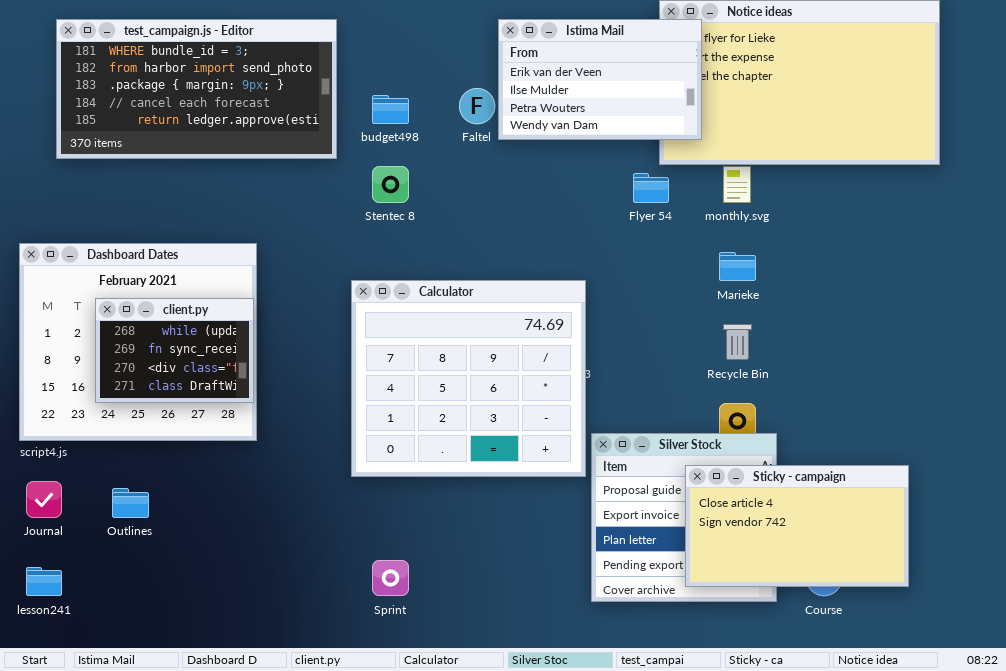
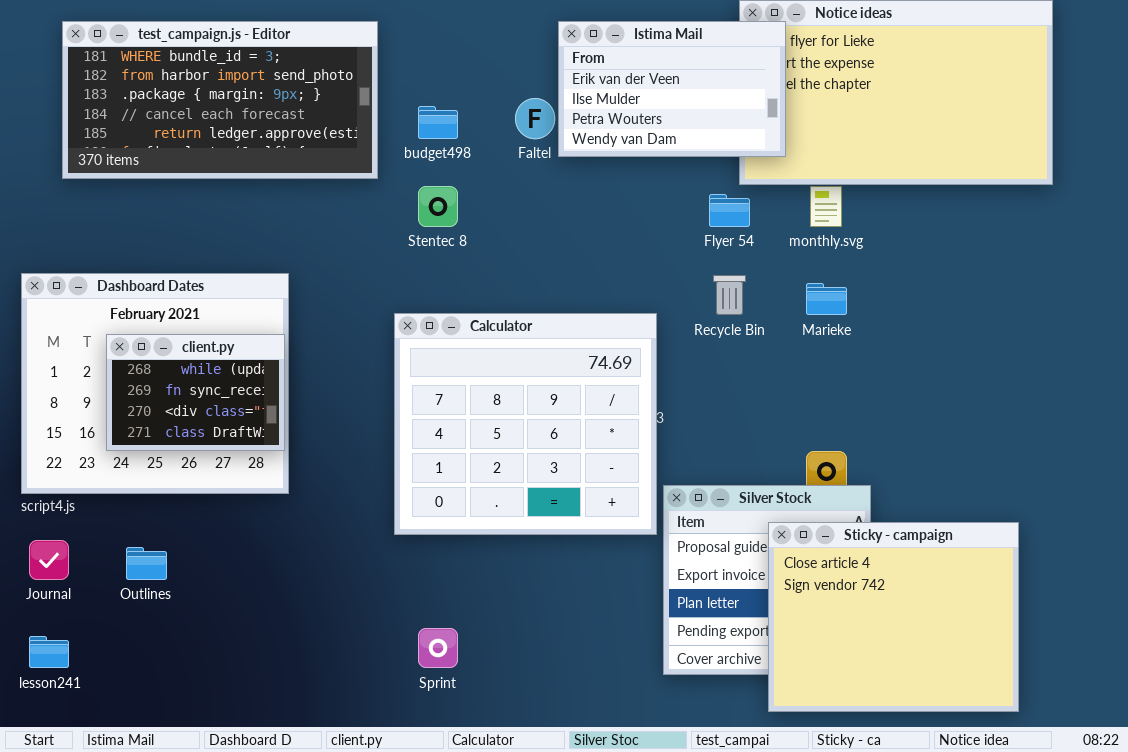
Recycle Bin: [723,324,752,360] -> [713,275,746,315], moved
Sticky - campaign: [685,465,909,587] -> [768,522,1019,712], resized

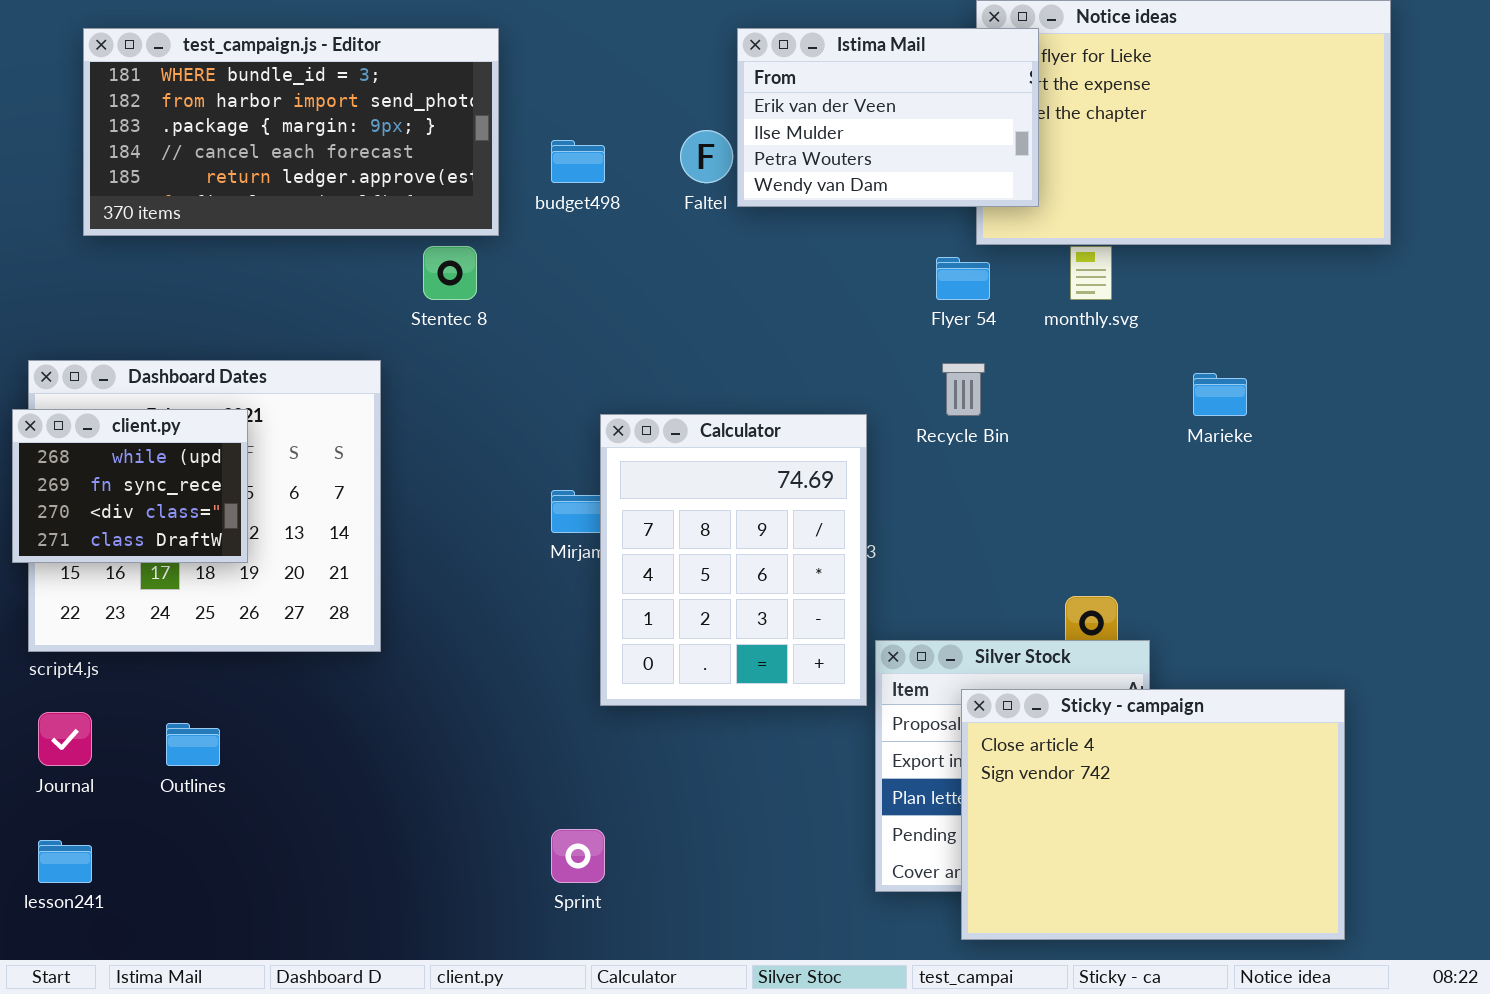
Stentec 8: [418,186,458,227] -> [423,246,477,300], moved
Marieke: [806,283,847,315] -> [1193,373,1247,416], moved
Calculator: [394,313,657,535] -> [600,414,867,706], resized
client.py: [106,334,285,451] -> [12,409,248,563], moved
Sticky - campaign: [768,522,1019,712] -> [961,689,1345,940], resized

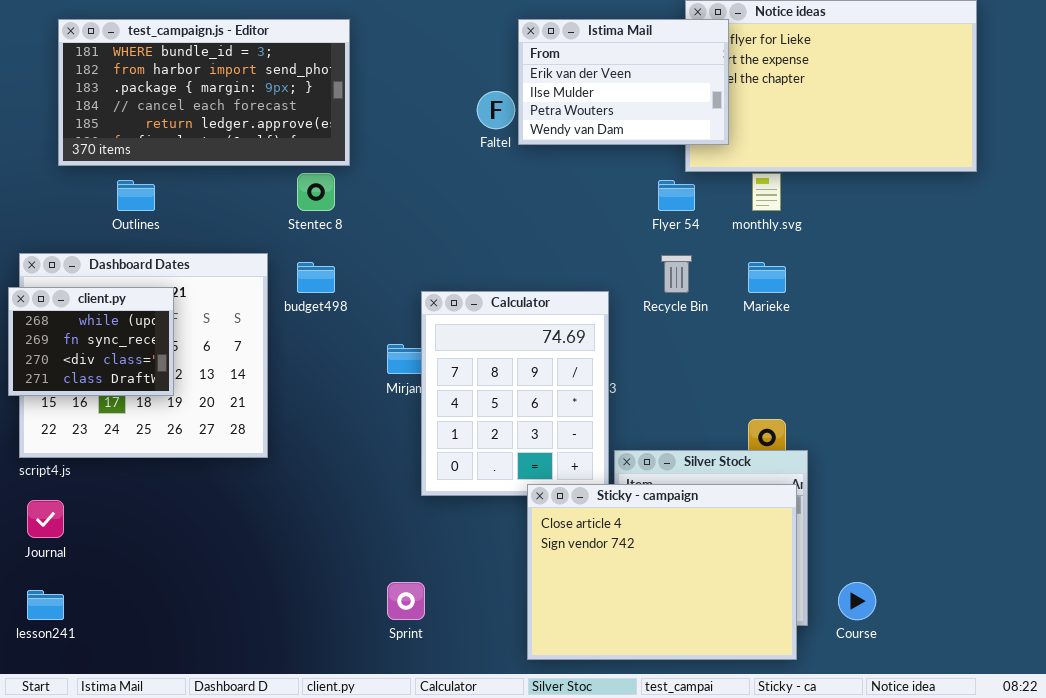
budget498: [551,140,605,183] -> [297,262,335,293], moved
Marieke: [1193,373,1247,416] -> [748,262,786,293], moved
Sticky - campaign: [961,689,1345,940] -> [527,484,797,660], moved
Outlines: [166,723,220,766] -> [117,180,155,211], moved

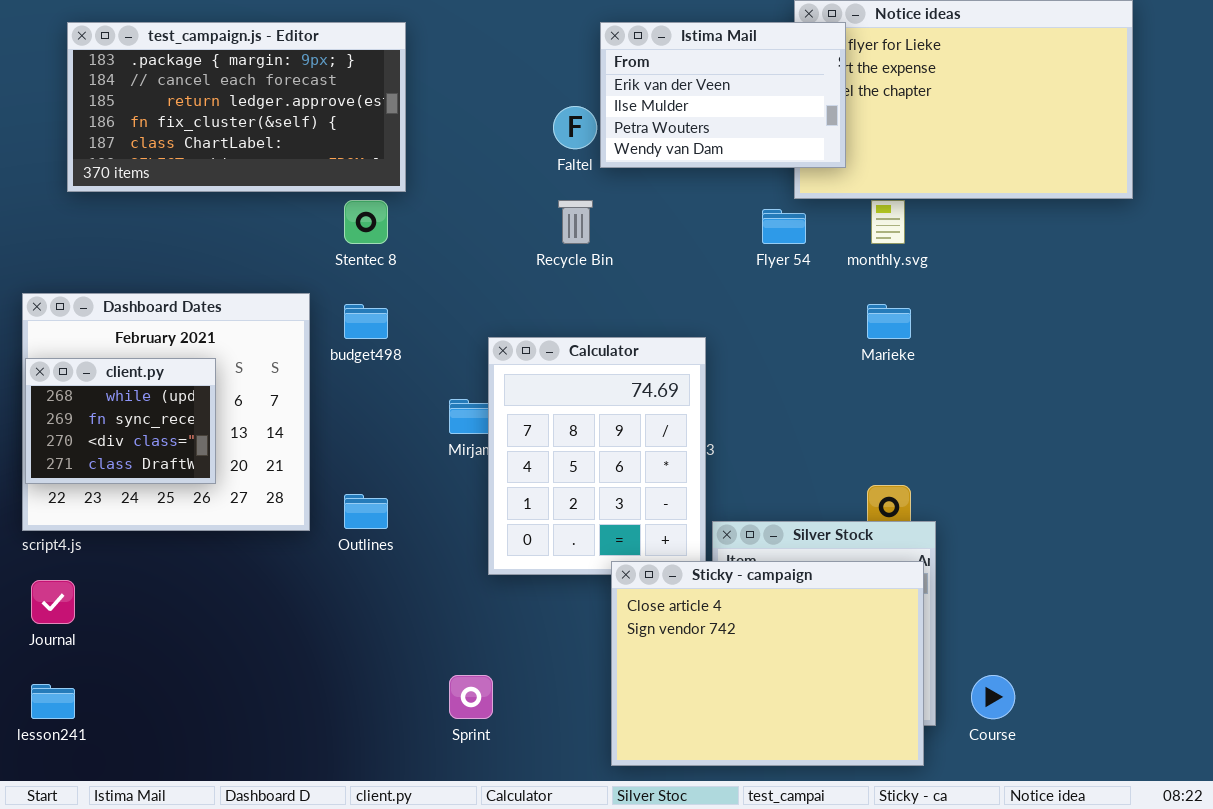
test_campaign.js - Editor: [58,19,350,166] -> [67,22,406,192], scrolled down 2 rows
Outlines: [117,180,155,211] -> [344,494,388,529], moved
Recycle Bin: [661,255,692,293] -> [558,200,593,244], moved
client.py: [8,287,174,396] -> [25,358,216,484], moved

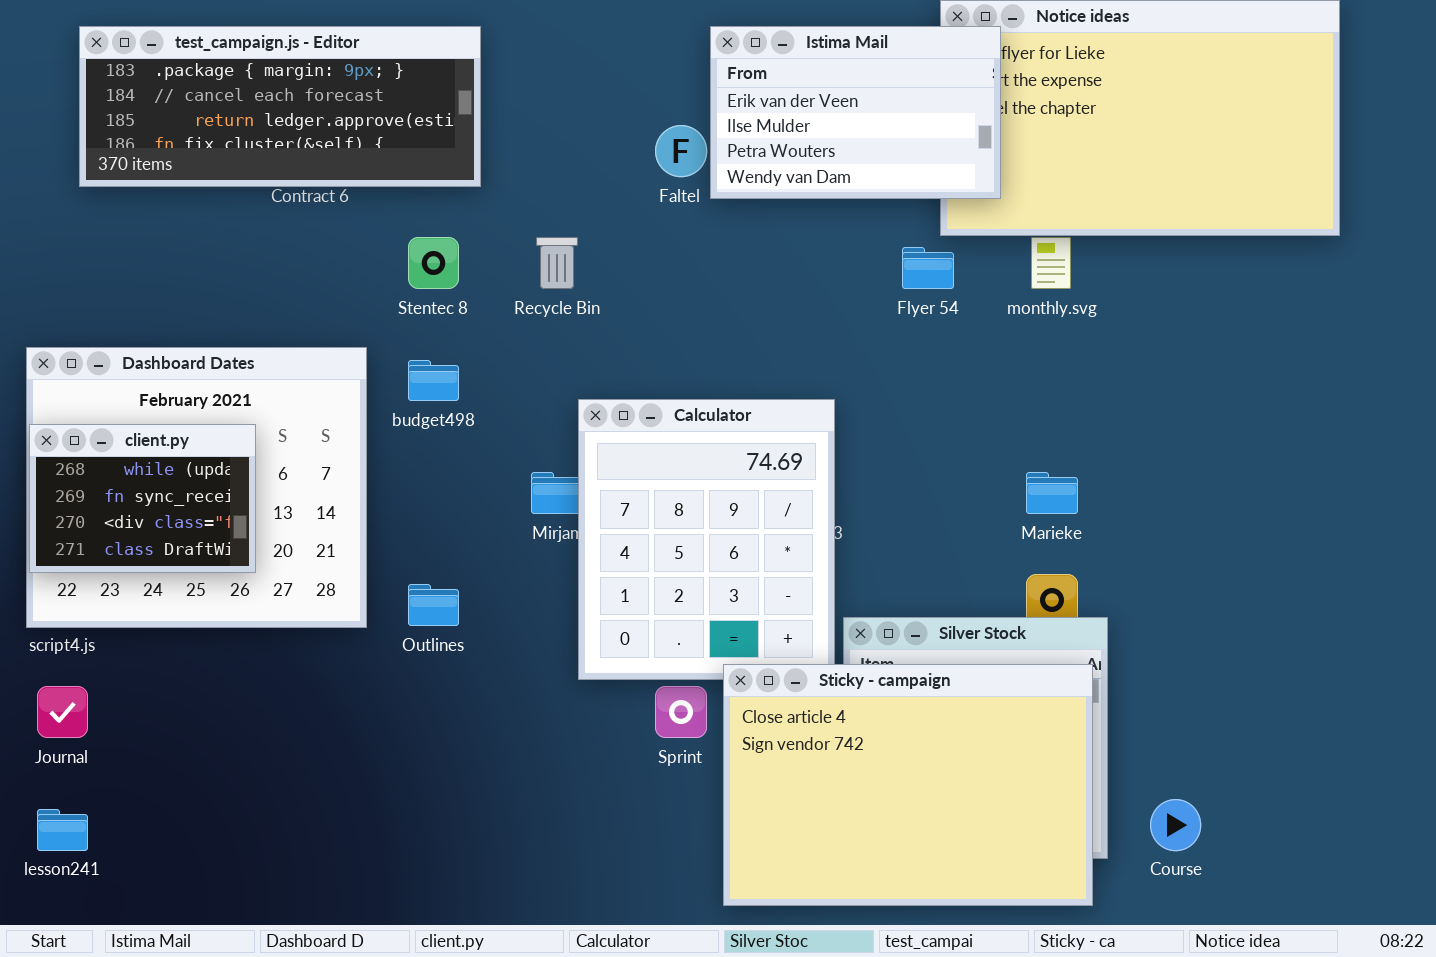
test_campaign.js - Editor: [67,22,406,192] -> [79,26,481,187], resized
Recycle Bin: [558,200,593,244] -> [536,237,578,289], moved
Marieke: [867,304,911,339] -> [1026,472,1078,514], moved
Sprint: [449,675,493,719] -> [655,686,707,738], moved

